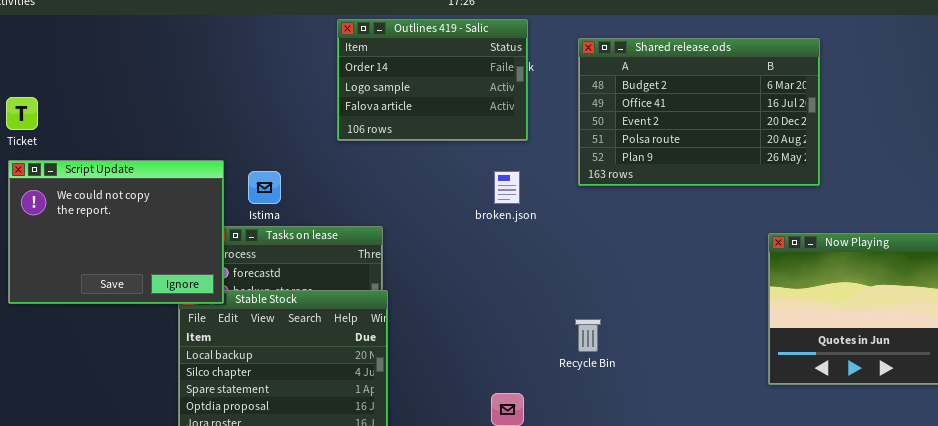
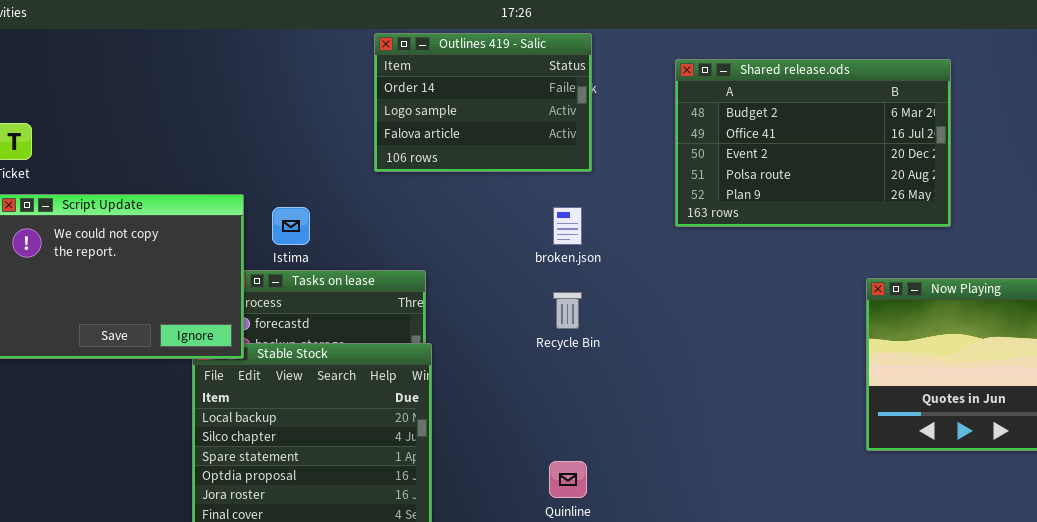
Shared release.ods: [578,38,820,186] -> [675,59,951,227], moved
Recycle Bin: [575,319,601,352] -> [553,292,582,329], moved

